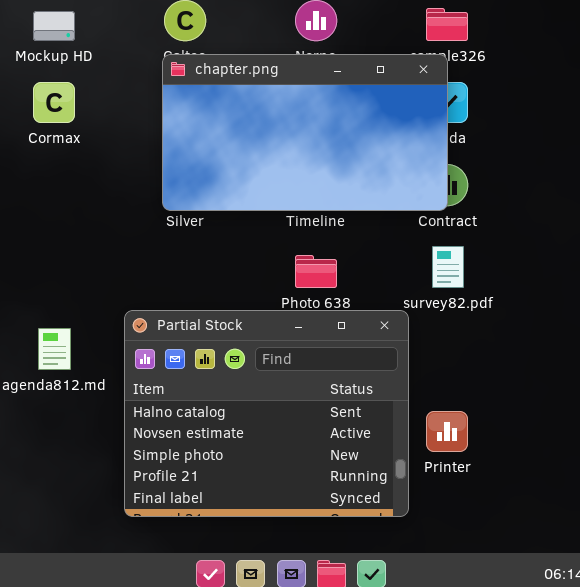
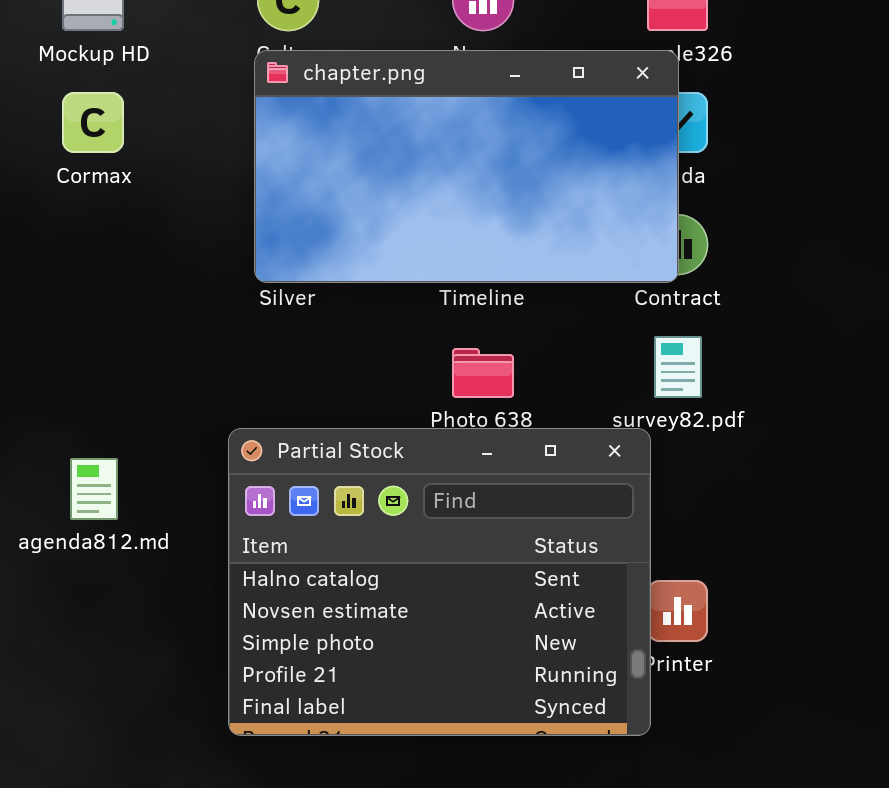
Partial Stock: [124,310,409,517] -> [228,428,651,736], moved

